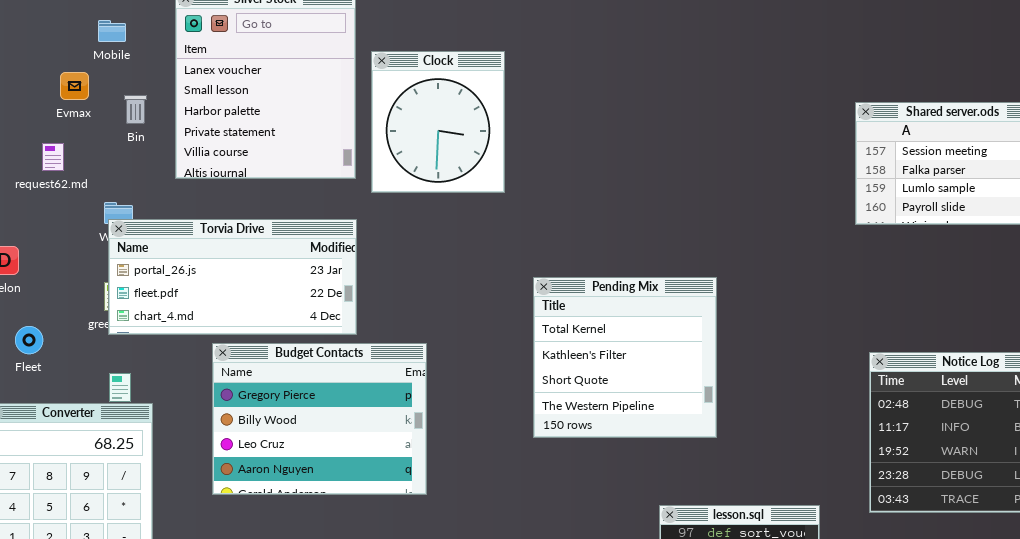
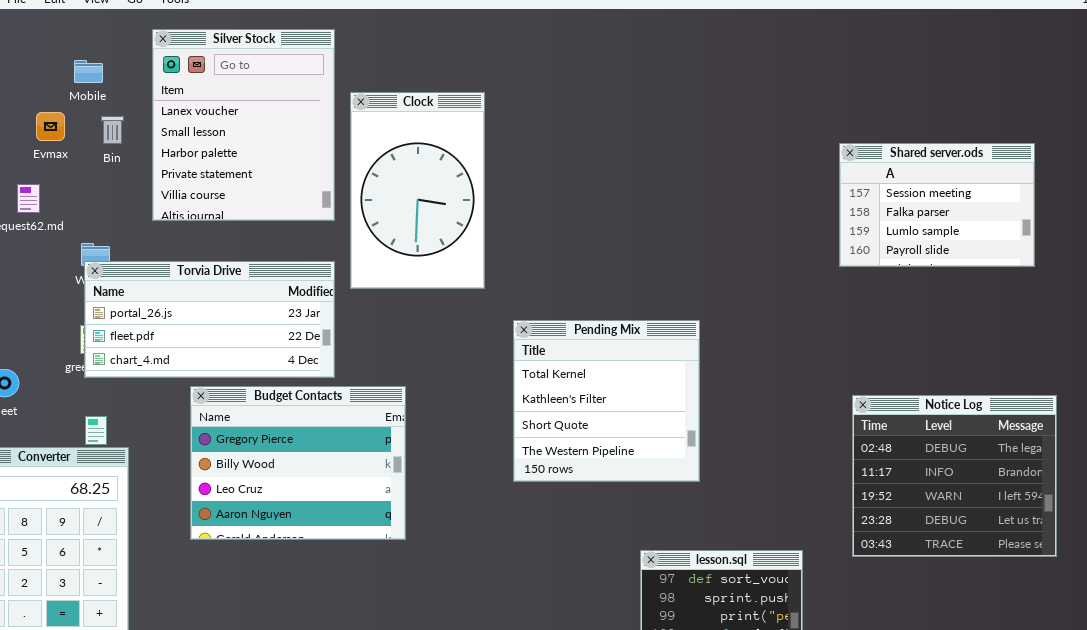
Clock: [371,51,505,193] -> [350,92,485,289], resized
Bin: [124,95,147,124] -> [101,116,124,144], moved

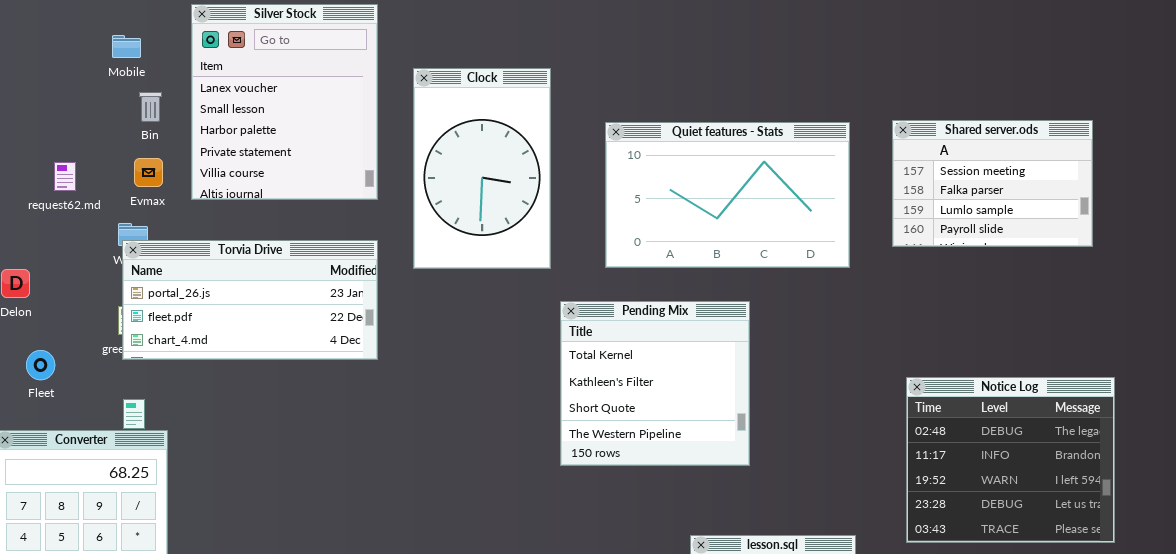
Clock: [350,92,485,289] -> [413,68,551,269], moved
Evmax: [36,112,65,141] -> [134,158,163,187], moved
Quiet features - Stats: none -> [605,122,850,268], opened
Budget Contacts: [190,386,406,540] -> none, closed

